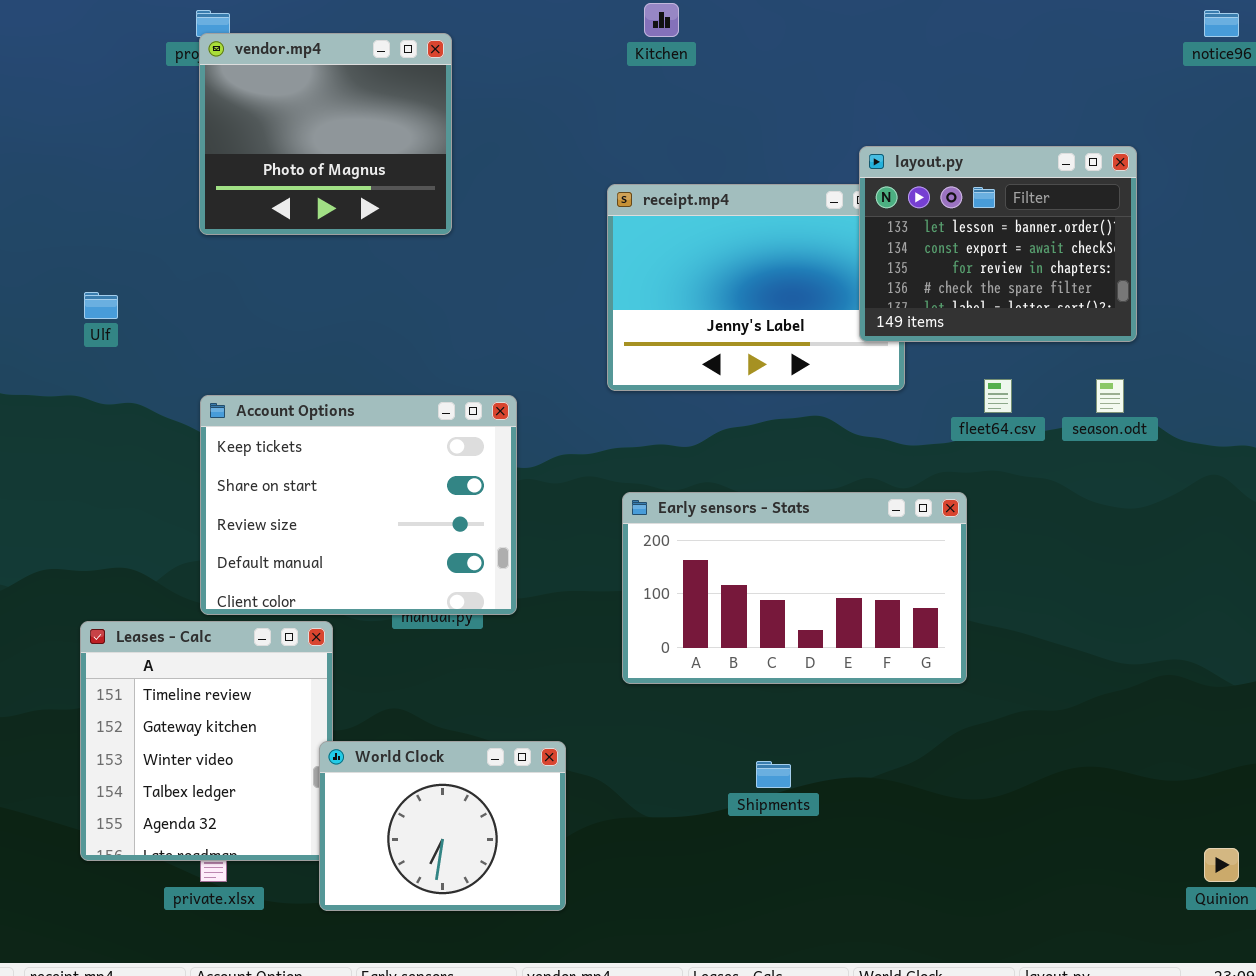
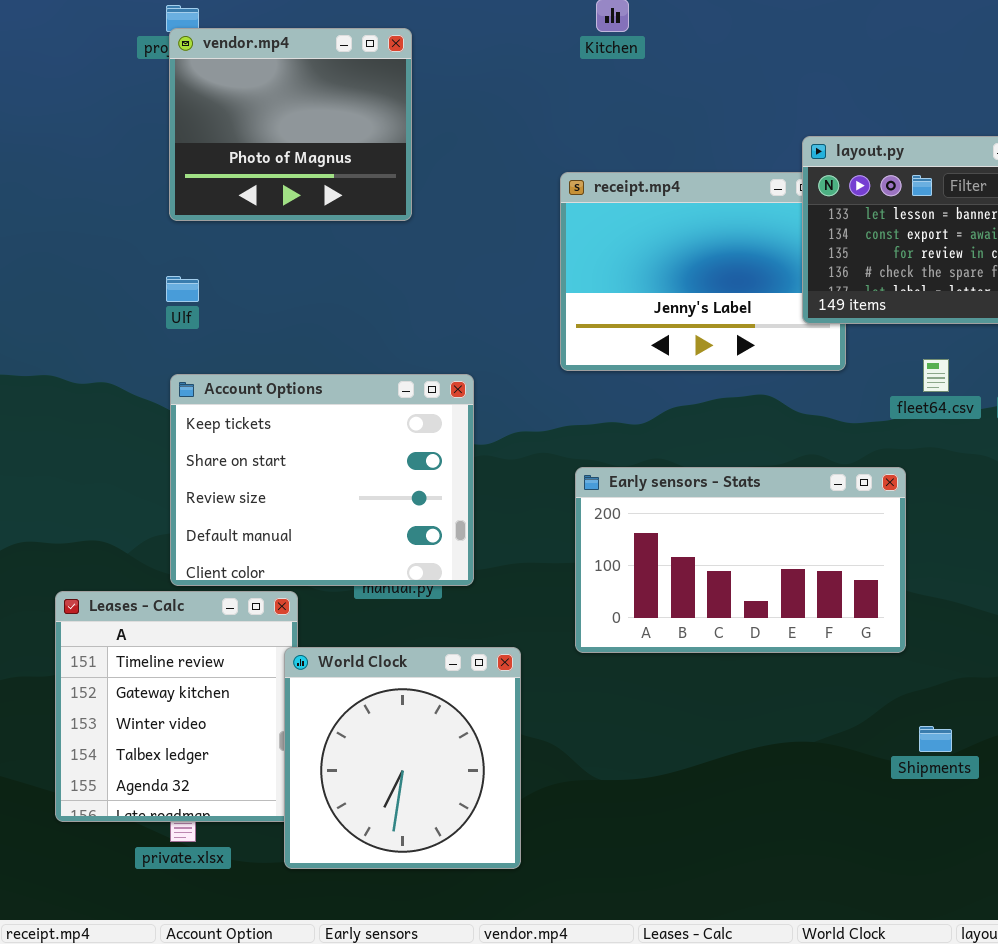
Ulf: [84,292,118,319] -> [166,276,199,302], moved
World Clock: [319,741,566,911] -> [284,647,521,869], resized
Shipments: [756,761,791,788] -> [919,726,952,752], moved

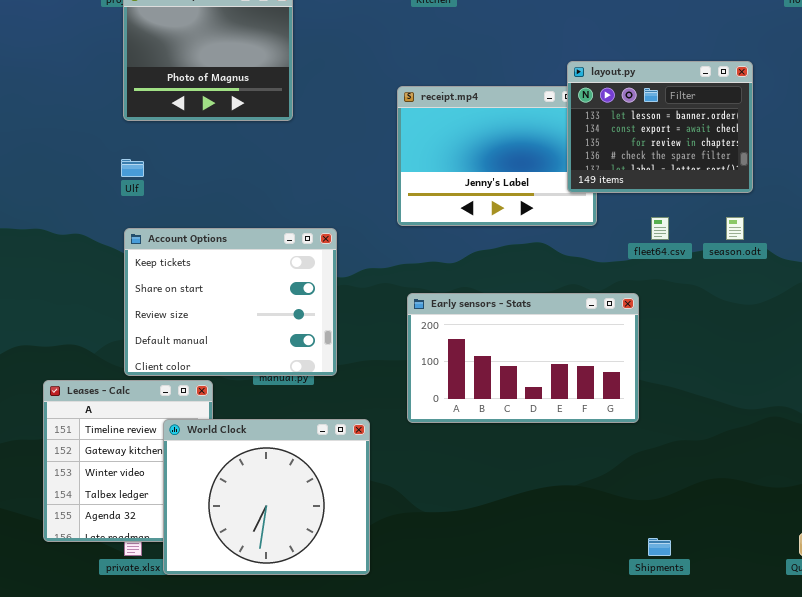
World Clock: [284,647,521,869] -> [163,419,370,575], resized
Shipments: [919,726,952,752] -> [648,538,671,556], moved

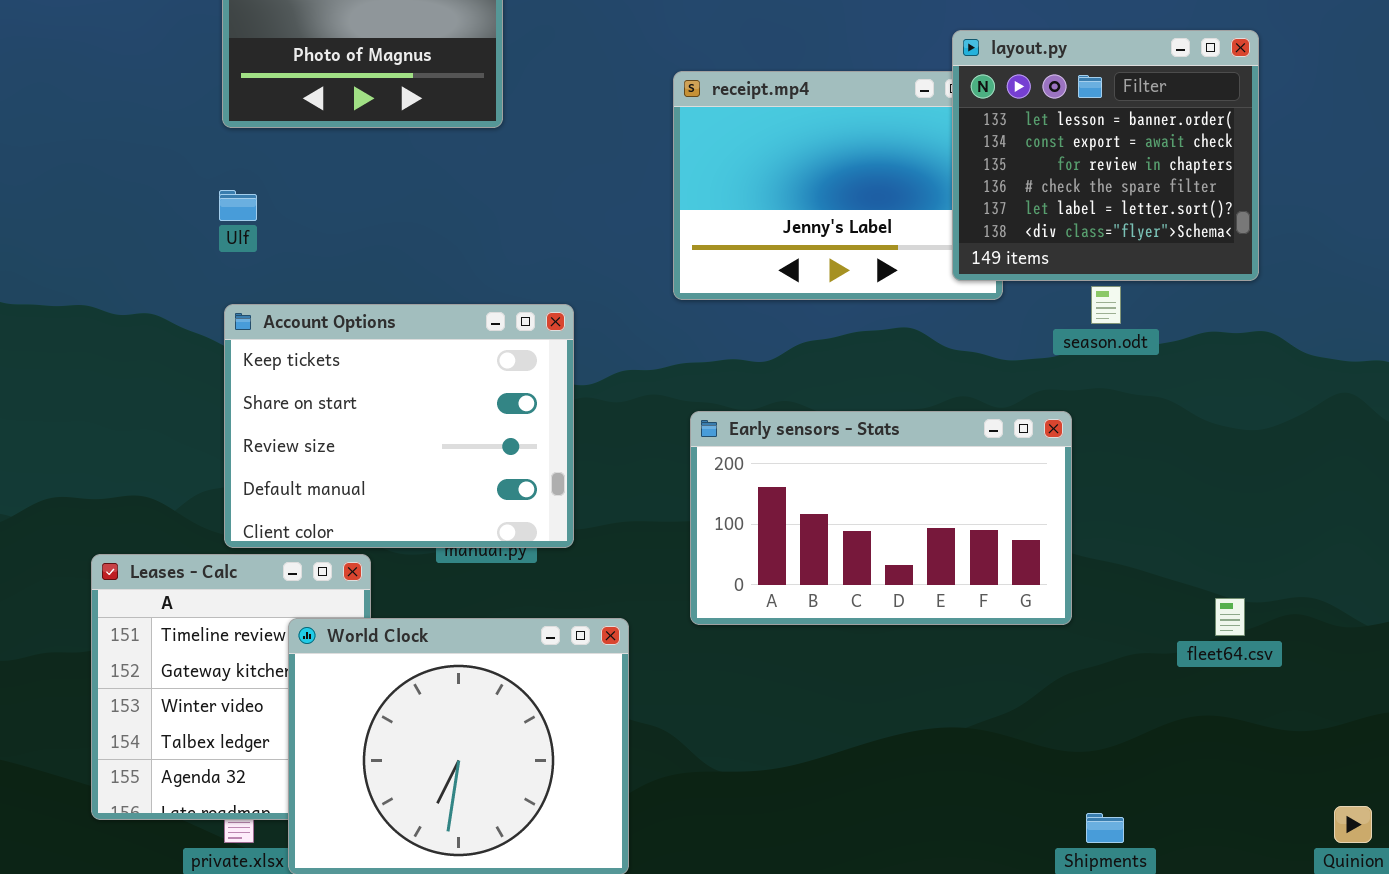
layout.py: [567,61,753,193] -> [952,30,1259,281], resized
fleet64.csv: [651,217,669,240] -> [1215,598,1245,636], moved
season.odt: [726,217,744,240] -> [1091,286,1121,324], moved

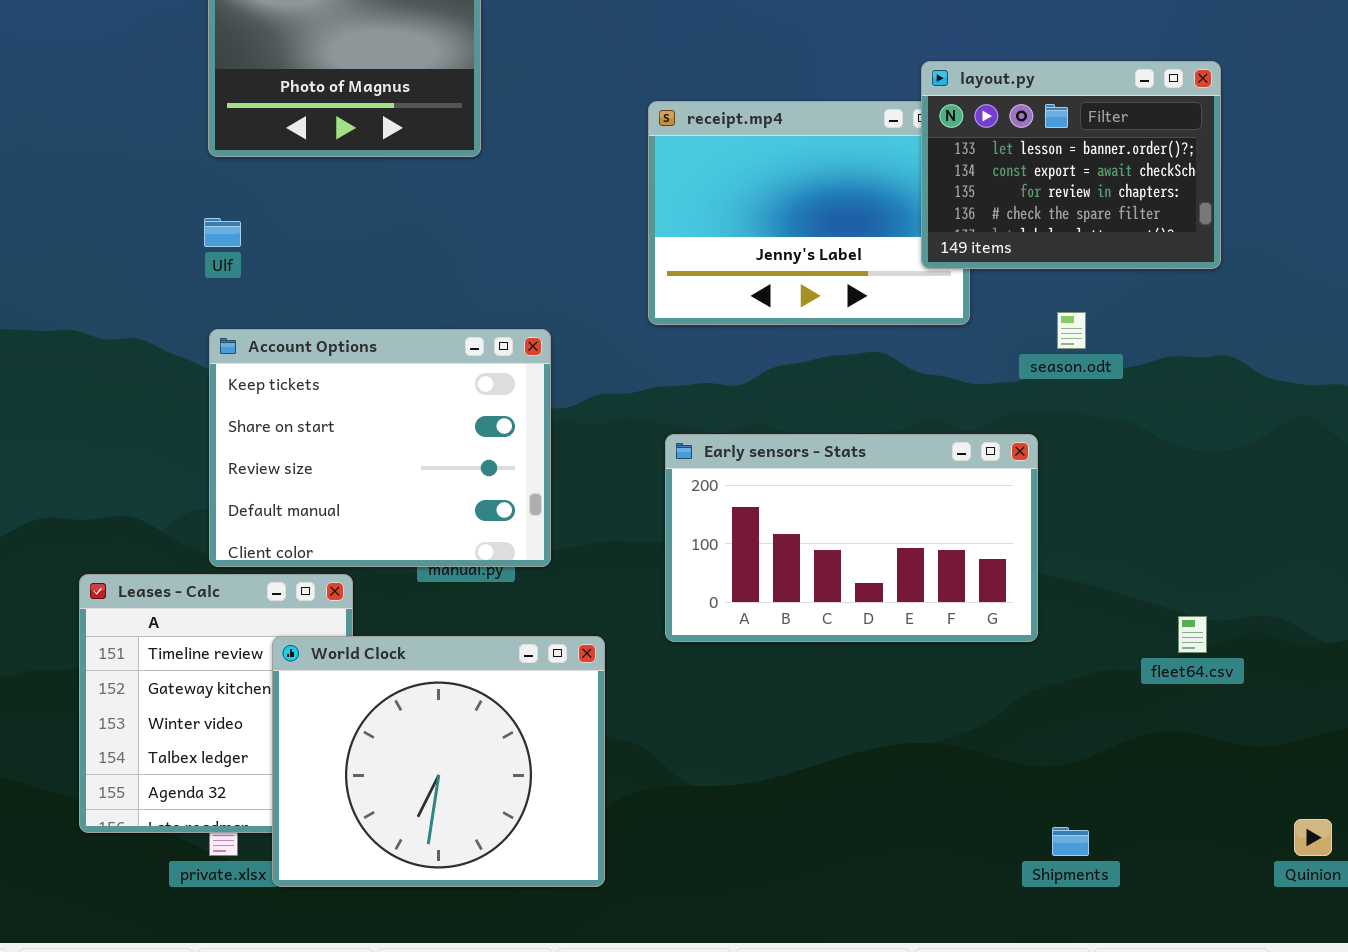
layout.py: [952,30,1259,281] -> [921,61,1221,269], resized

